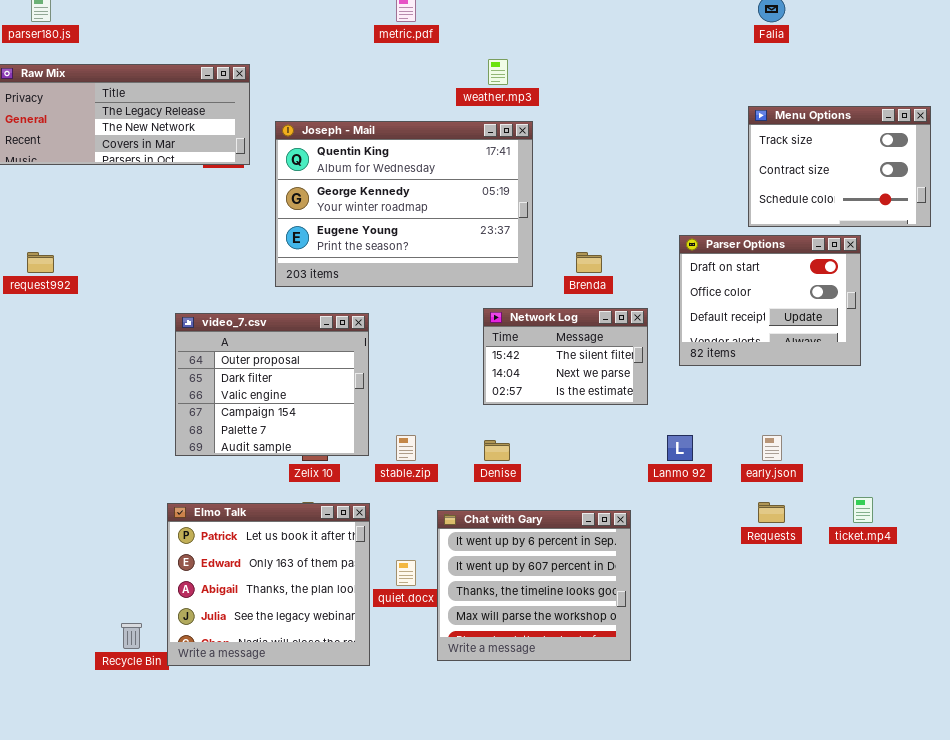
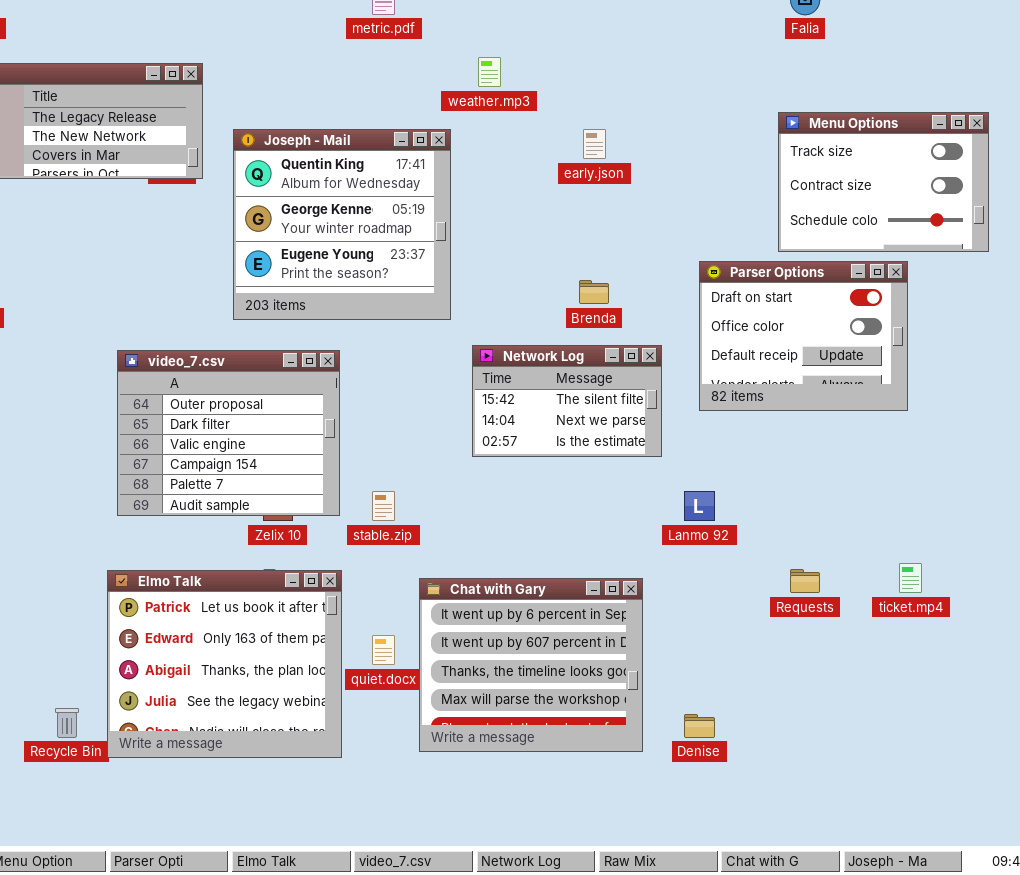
Joseph - Mail: [275,121,533,287] -> [233,129,451,320], resized
early.json: [762,435,782,461] -> [583,129,606,159], moved
Denise: [484,440,510,461] -> [684,714,715,738], moved

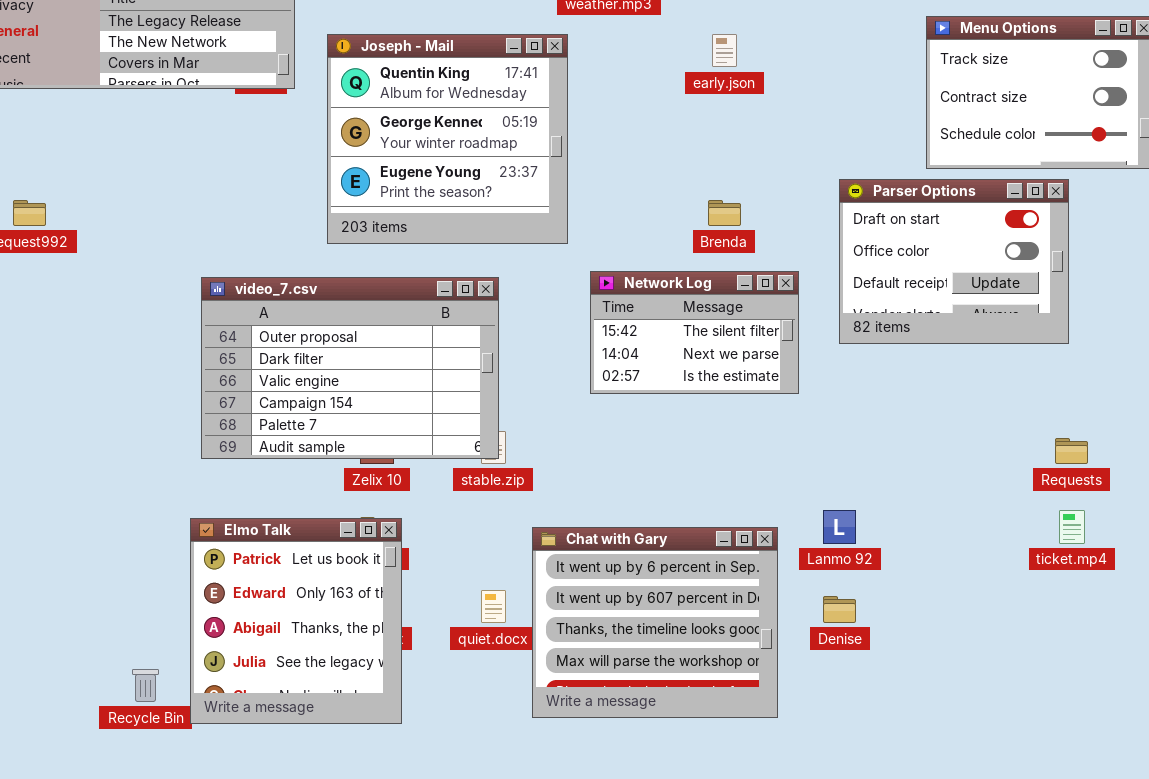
video_7.csv: [117,350,340,516] -> [201,277,499,459], resized
Lanmo 92: [684,491,715,521] -> [823,510,856,544], moved
Requests: [790,569,820,593] -> [1055,438,1088,464], moved
Elmo Talk: [107,570,342,758] -> [190,518,402,724], resized
Denise: [684,714,715,738] -> [823,596,856,623], moved

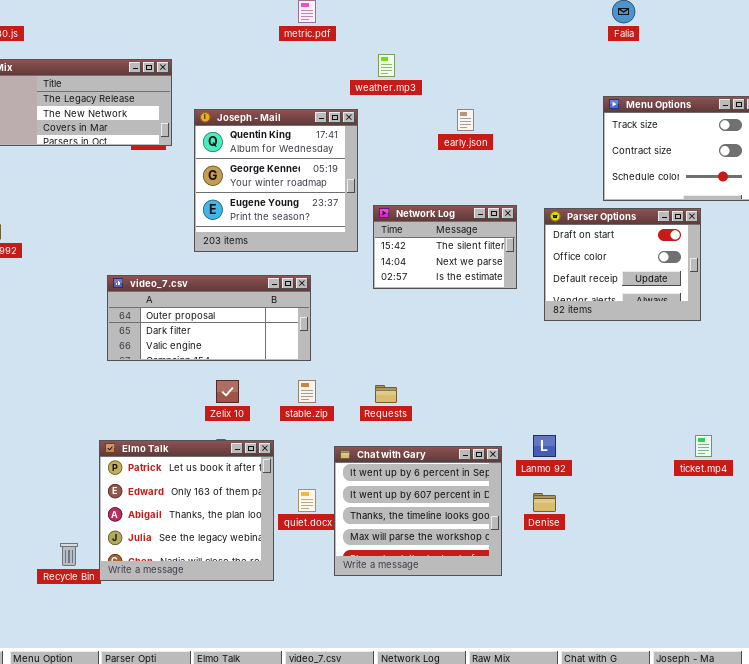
Network Log: [590,271,799,394] -> [373,205,517,289], moved
video_7.csv: [201,277,499,459] -> [107,275,311,361], resized
Requests: [1055,438,1088,464] -> [375,385,397,403], moved
Elmo Talk: [190,518,402,724] -> [99,440,274,581], resized

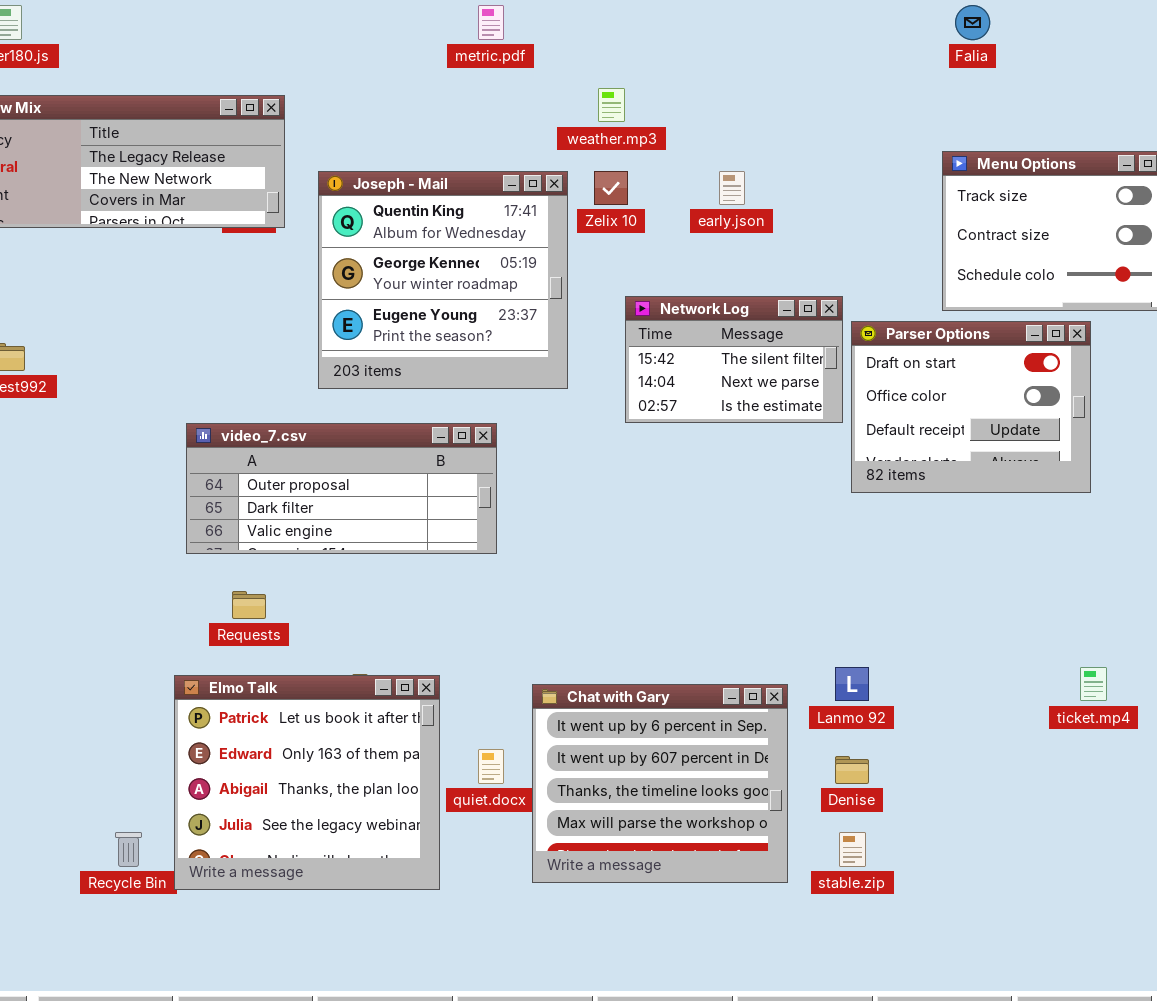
Network Log: [373,205,517,289] -> [625,296,843,423], moved
Zelix 10: [216,380,239,403] -> [594,171,628,205], moved
stable.zip: [298,380,316,403] -> [839,832,866,867], moved
Requests: [375,385,397,403] -> [232,591,266,619], moved

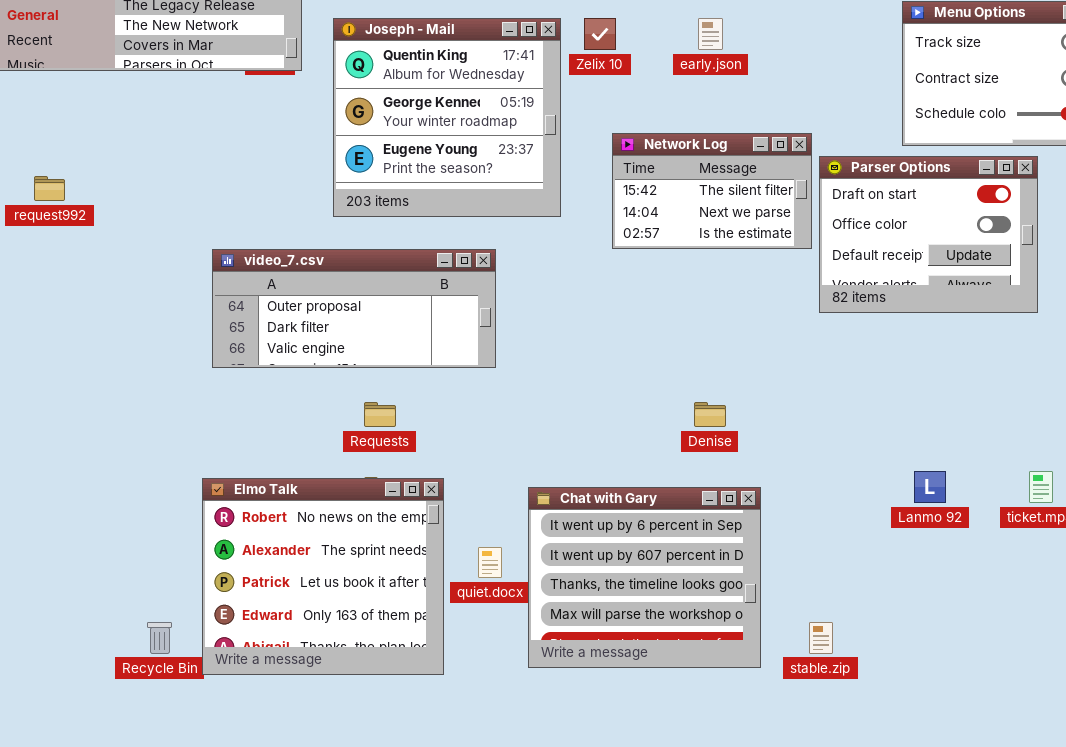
Requests: [232,591,266,619] -> [364,402,396,427], moved
Lanmo 92: [835,667,869,701] -> [914,471,946,503], moved
Elmo Talk: [174,675,440,890] -> [202,478,444,675], scrolled up 2 rows
Denise: [835,756,869,784] -> [694,402,726,427], moved

